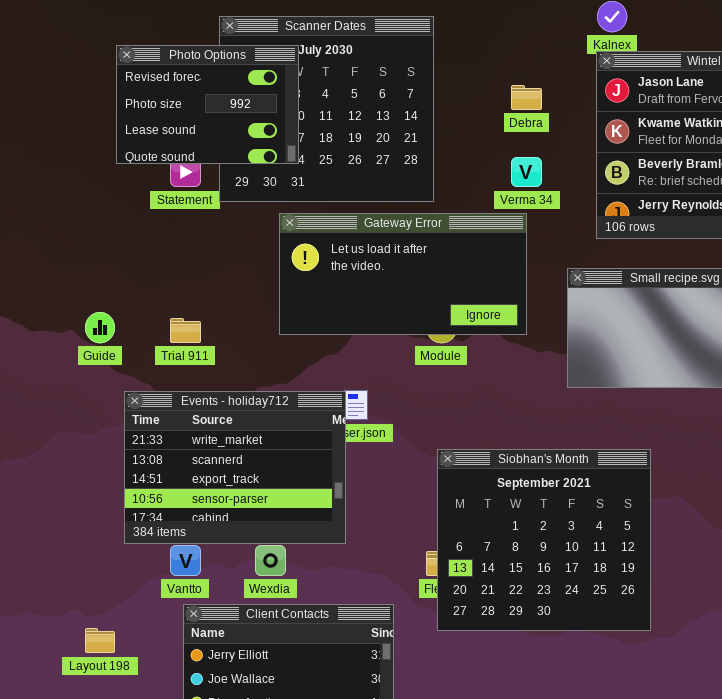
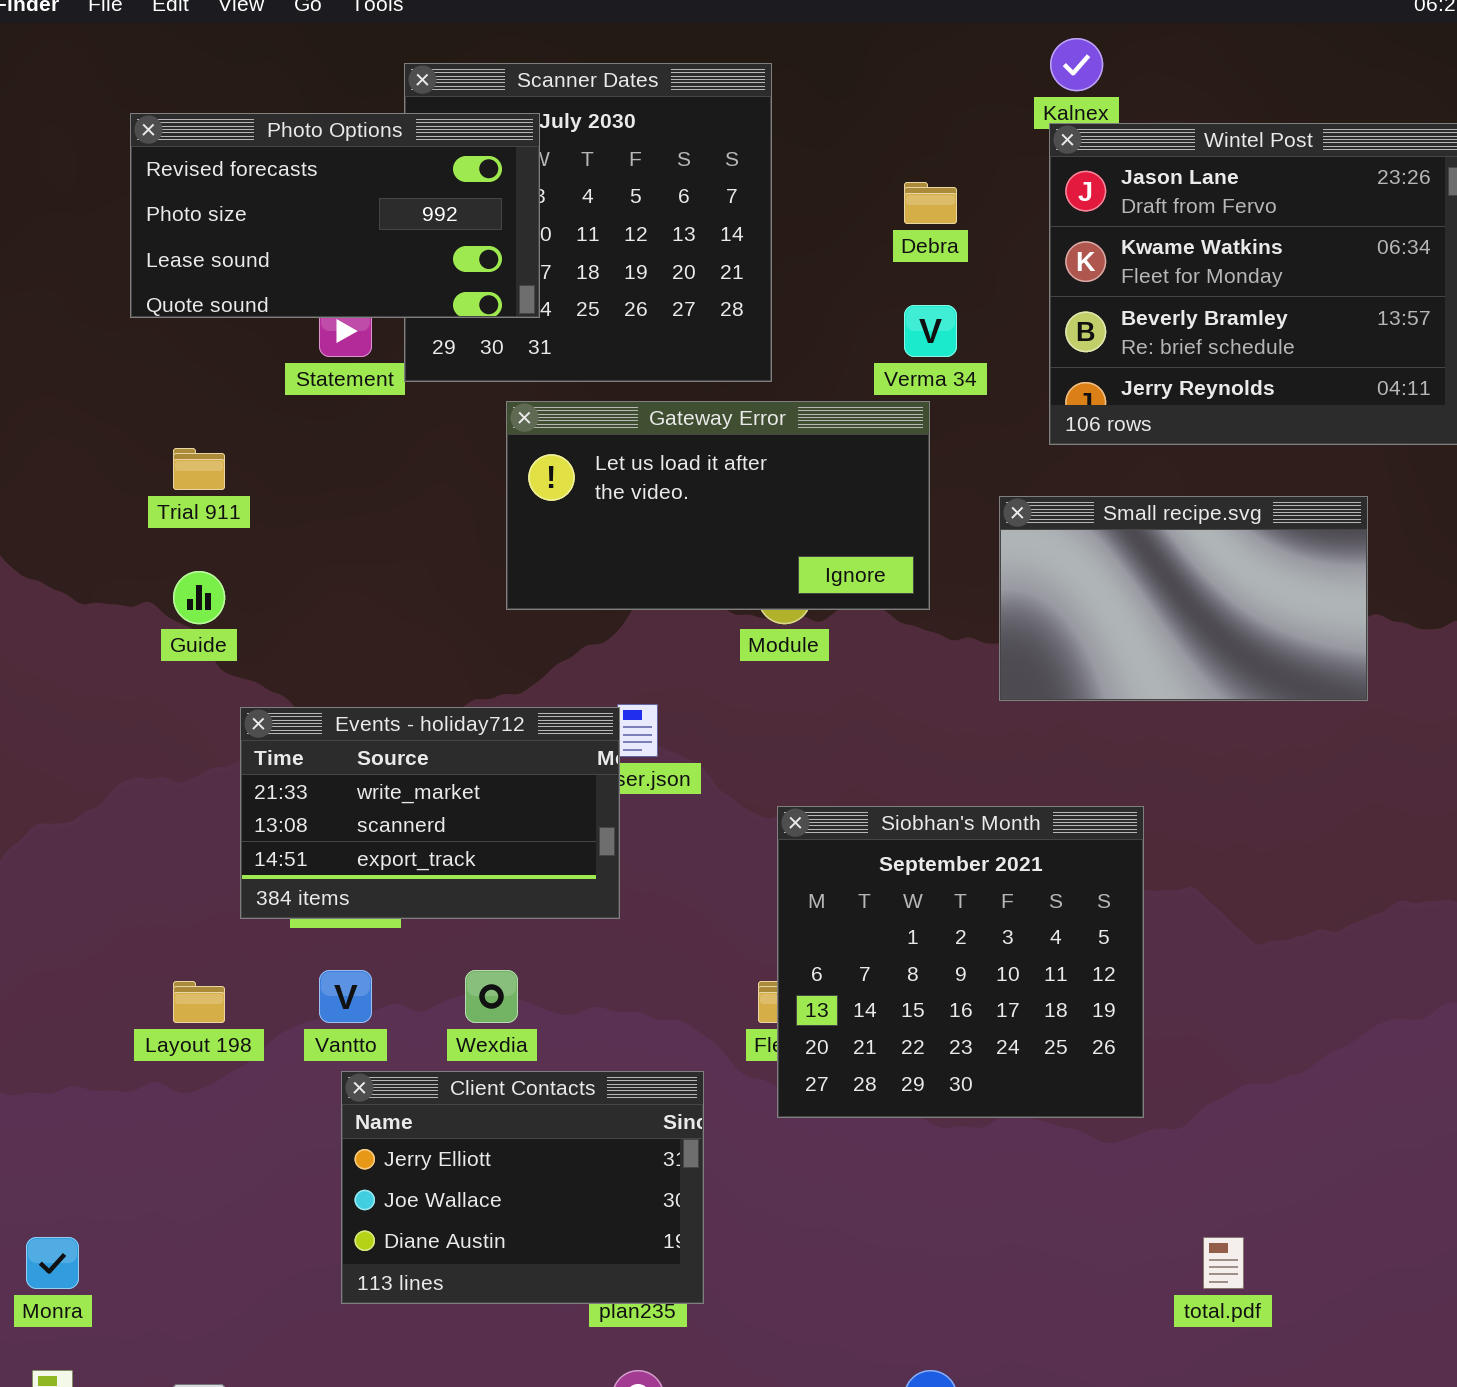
Photo Options: [116,45,299,164] -> [130,113,540,318], resized
Trial 911: [170,318,201,343] -> [173,448,225,490], moved
Events - holiday712: [124,391,346,544] -> [240,707,620,919], resized
Layout 198: [85,628,115,653] -> [173,981,225,1023], moved

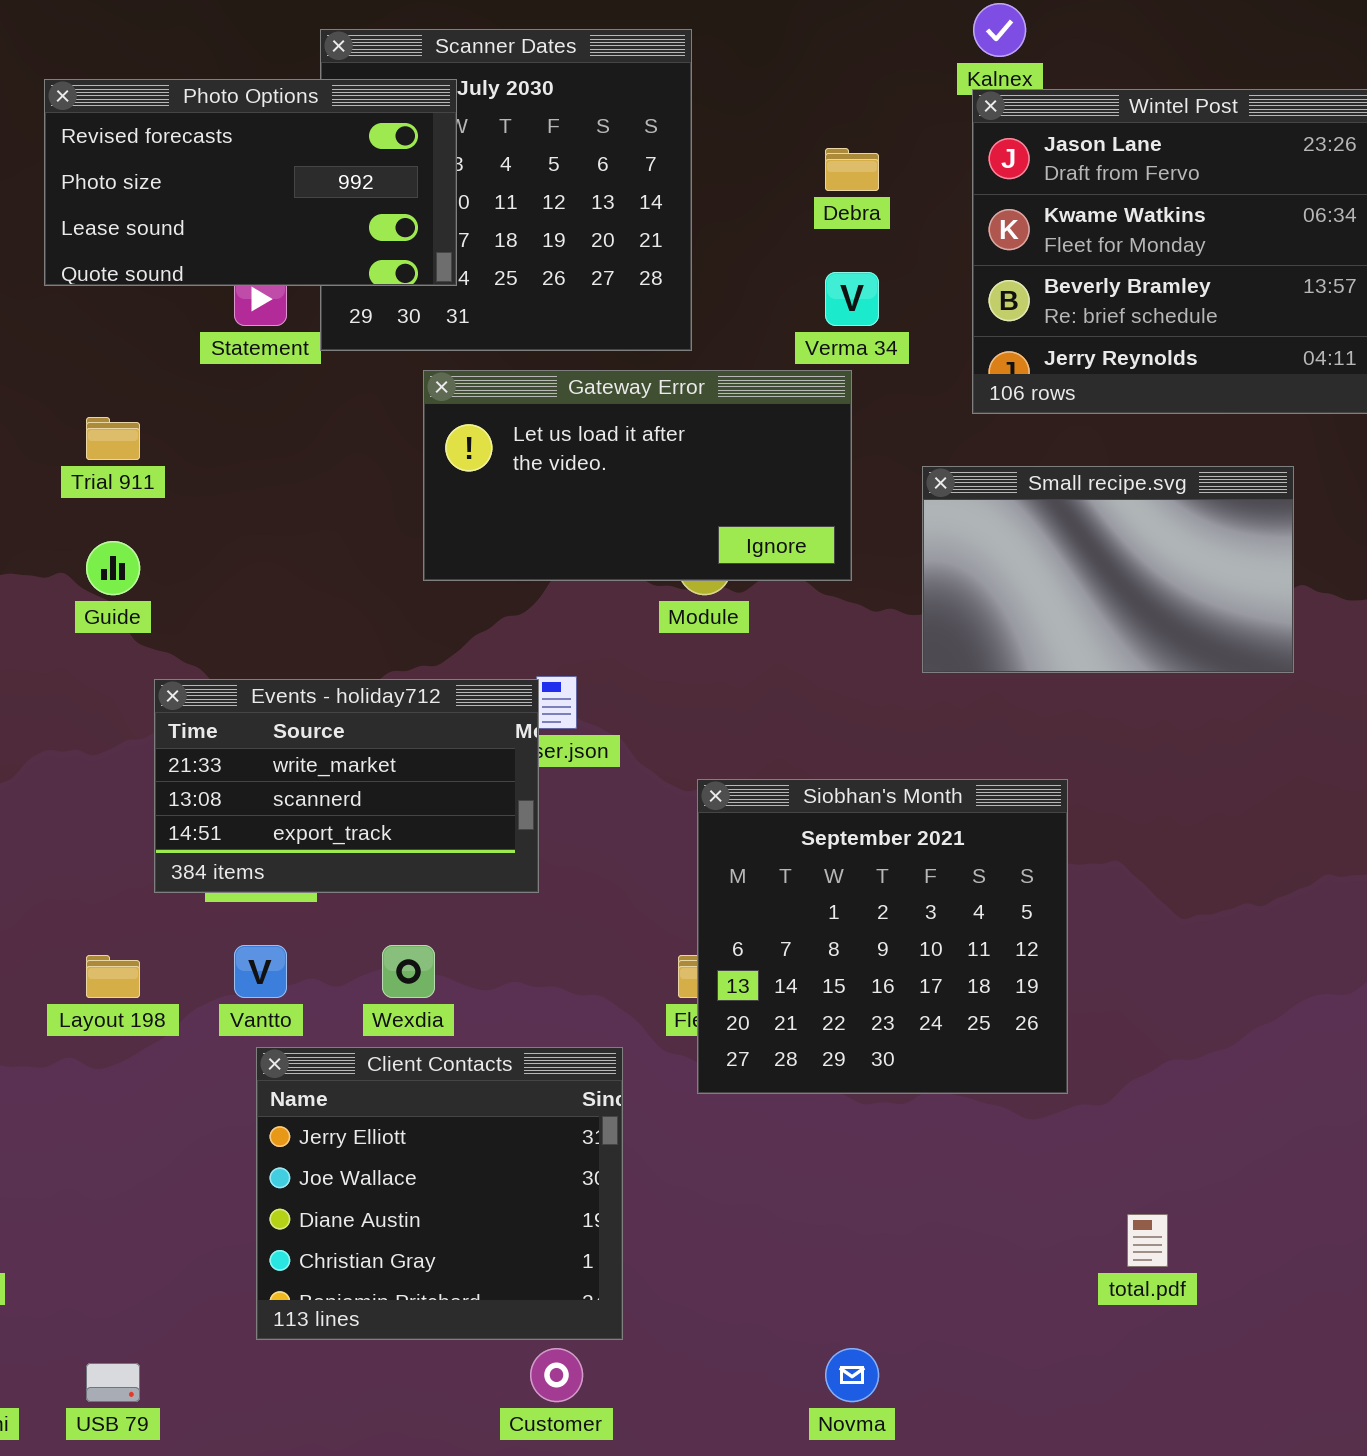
Client Contacts: [341,1071,704,1304] -> [256,1047,623,1340], resized

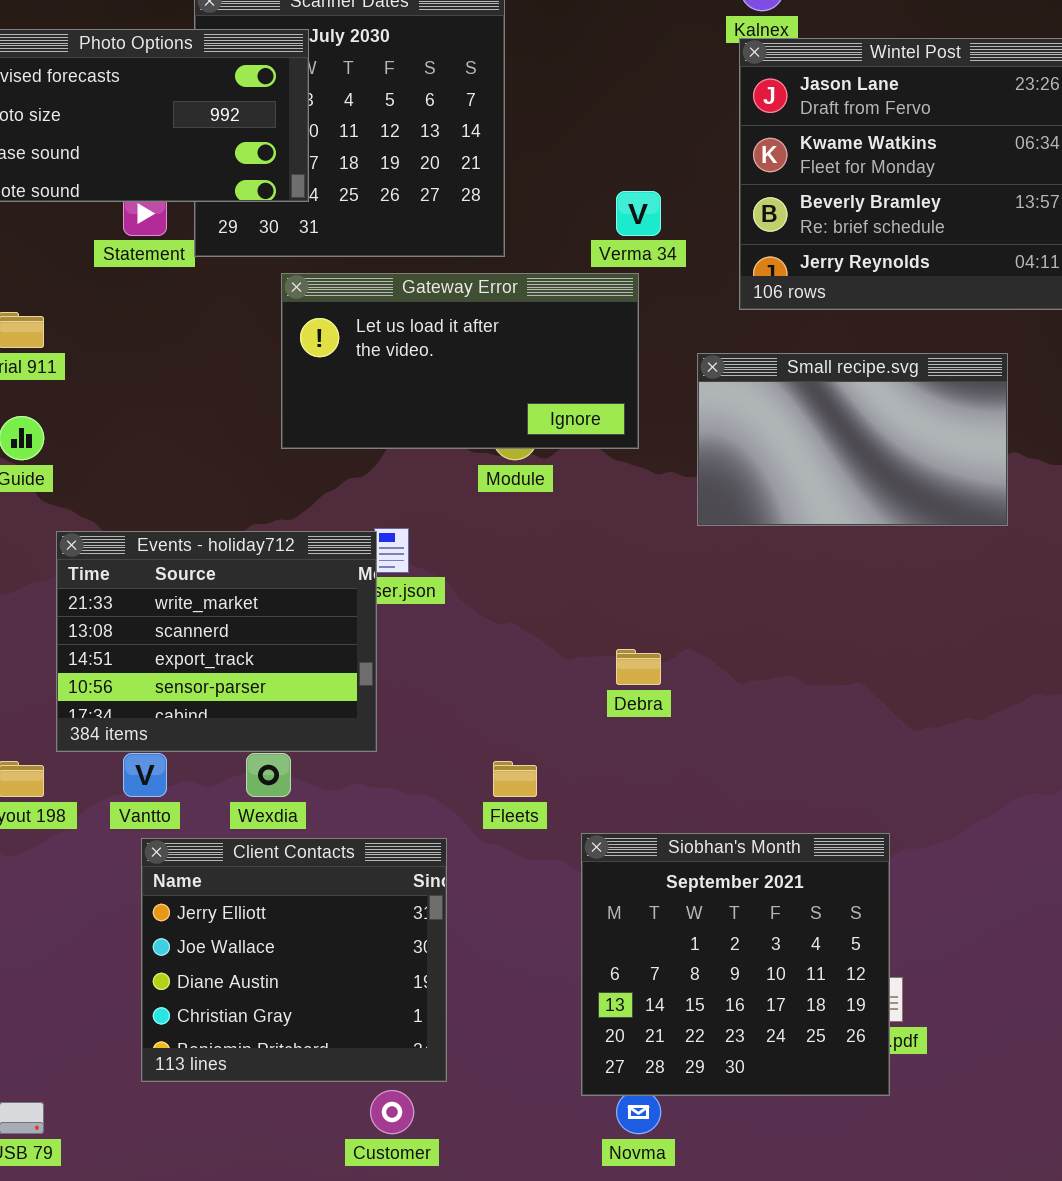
Debra: [825,148,879,191] -> [616,649,661,685], moved
Events - holiday712: [154,679,539,893] -> [56,531,377,752], resized
Siobhan's Month: [697,779,1068,1094] -> [581,833,890,1096], moved

